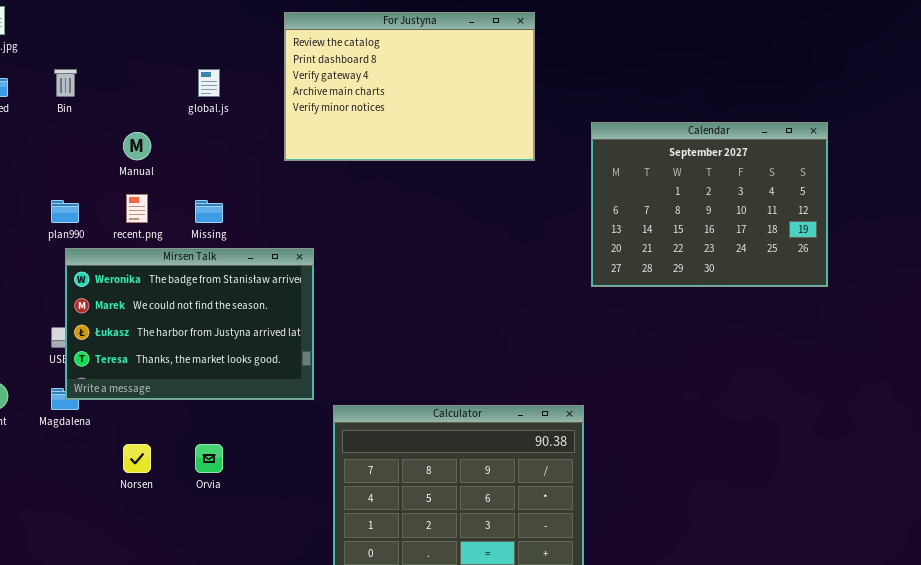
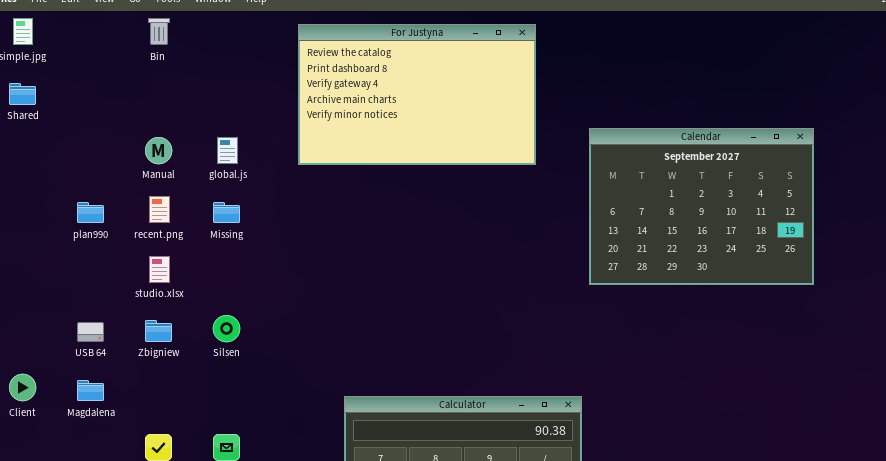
Bin: [54,69,77,97] -> [148,18,170,45], moved
global.js: [198,69,220,97] -> [217,137,238,164], moved
Mirsen Talk: [65,248,314,400] -> none, closed

